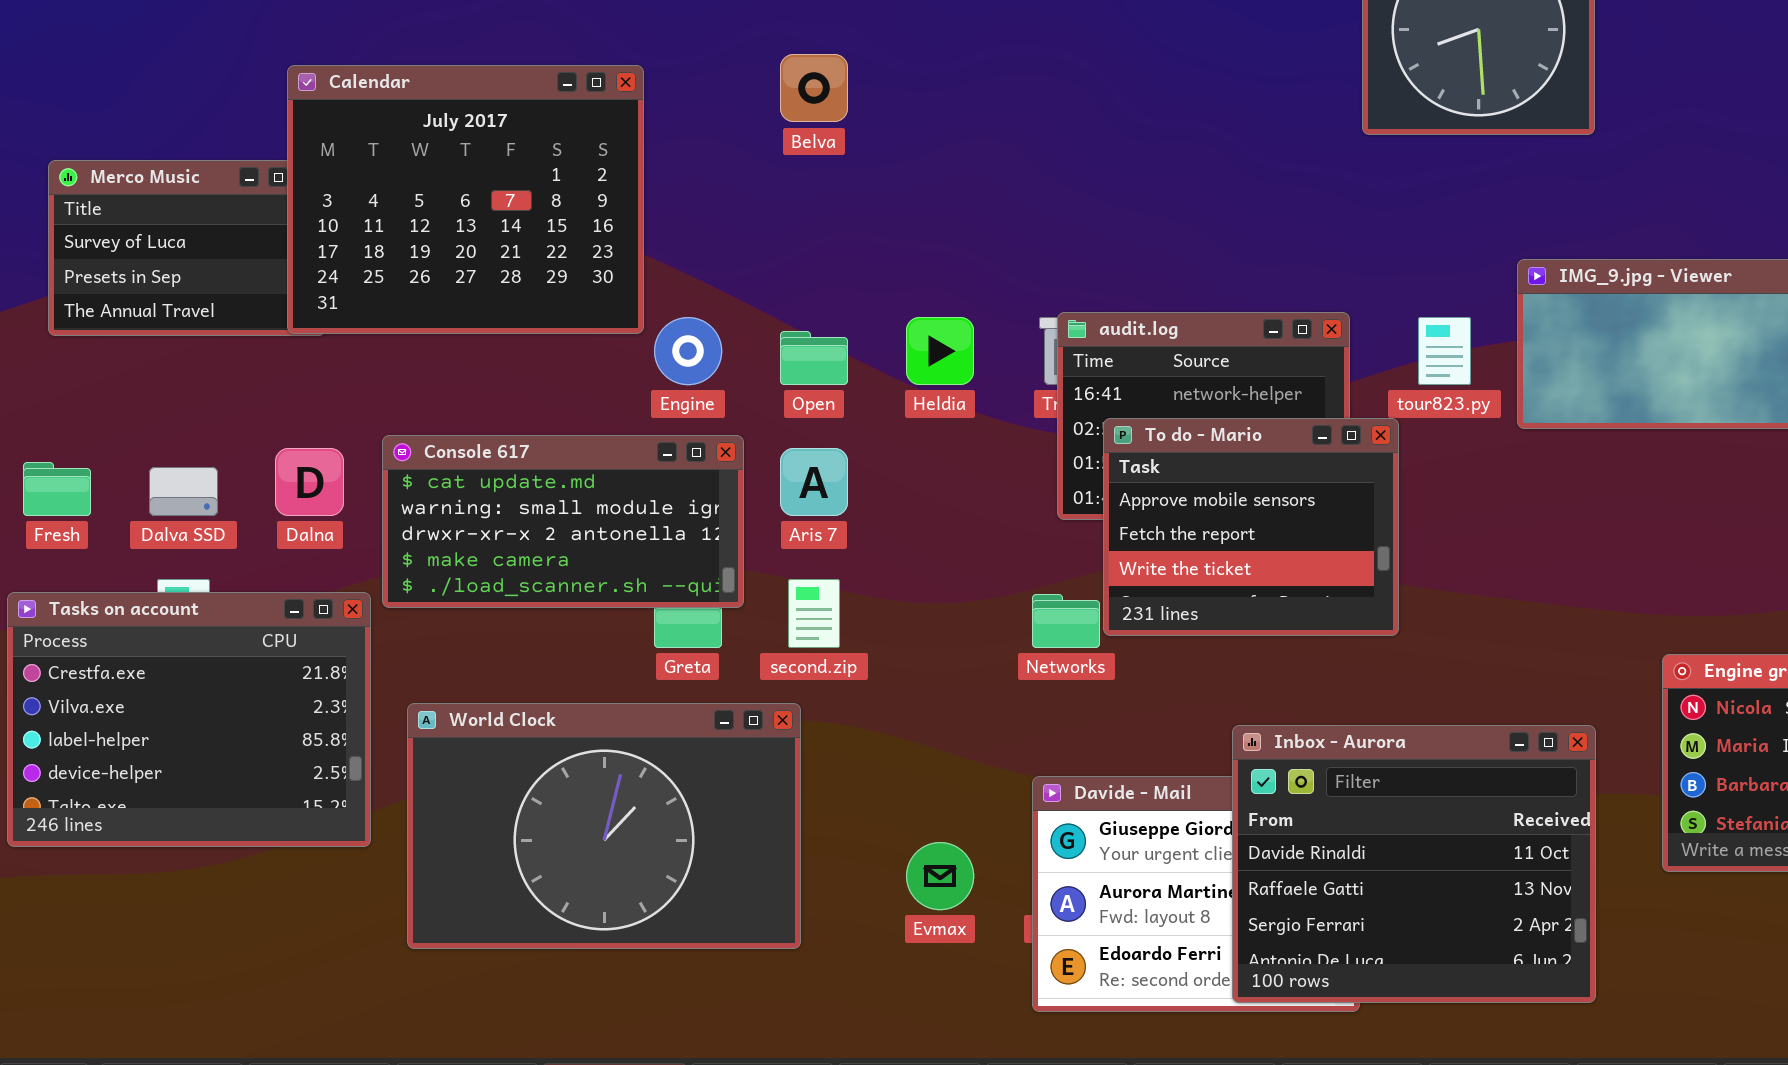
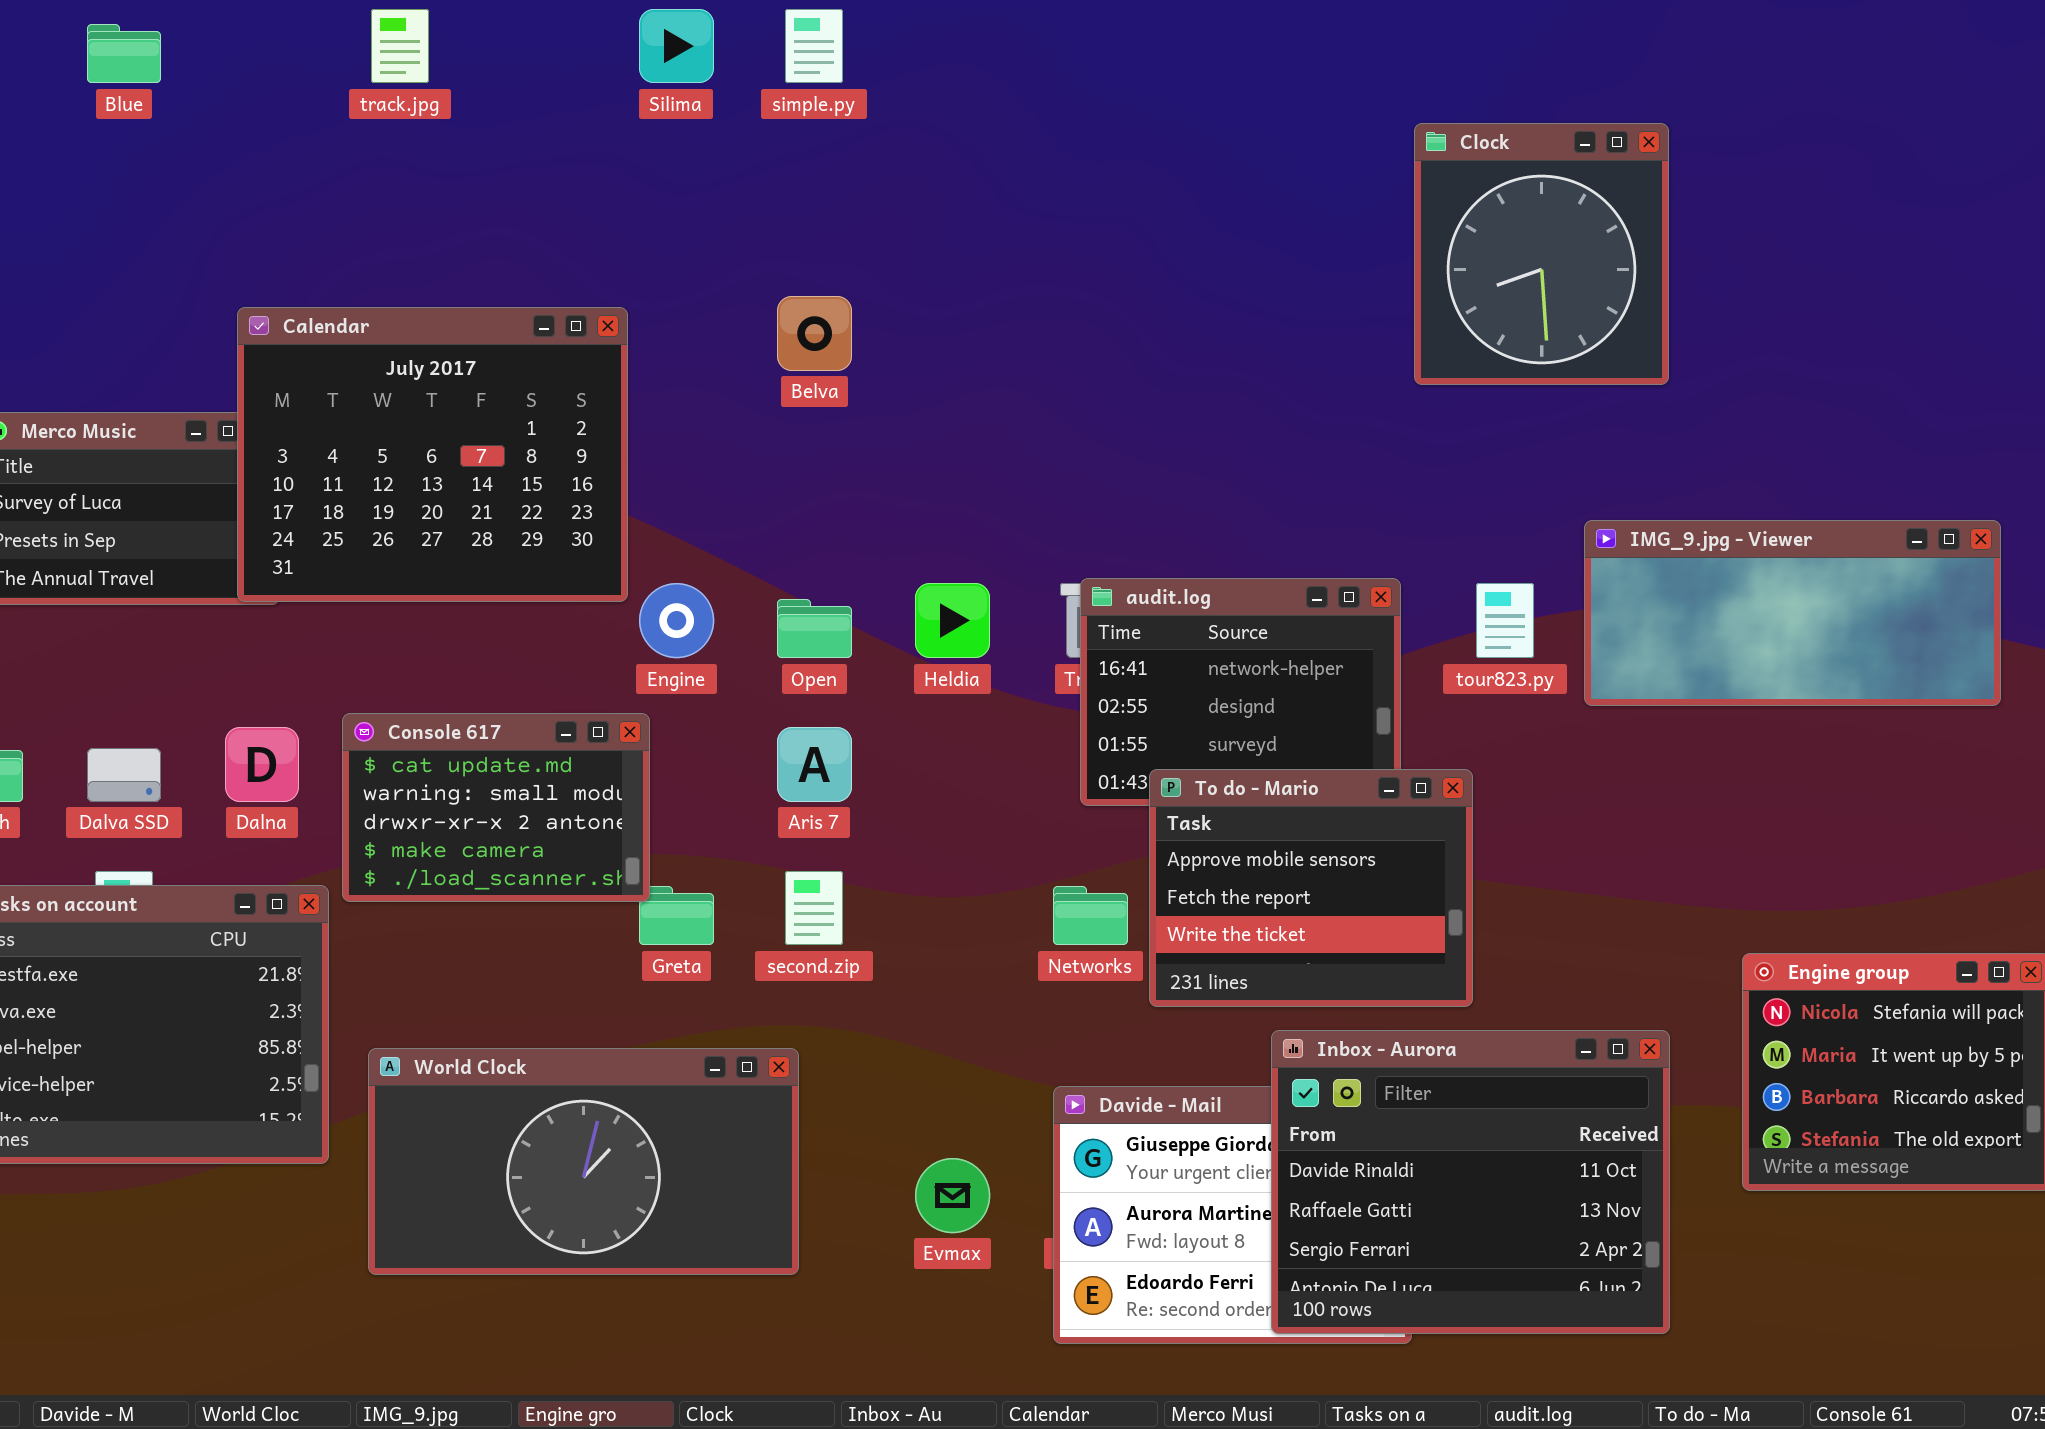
To do - Mario: [1103,418,1399,636] -> [1149,769,1473,1007], moved
Console 617: [382,435,744,608] -> [342,713,650,902], resized
World Clock: [407,703,801,949] -> [368,1048,799,1275], resized

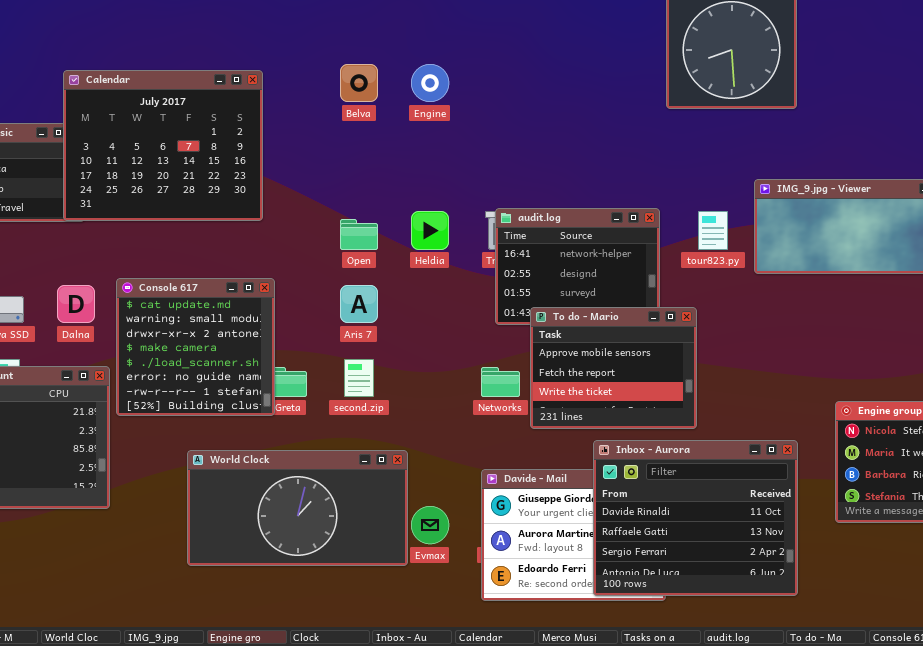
Engine: [639,583,714,658] -> [411,64,449,102], moved
Console 617: [342,713,650,902] -> [116,278,275,416], resized
World Clock: [368,1048,799,1275] -> [187,450,408,566], moved

